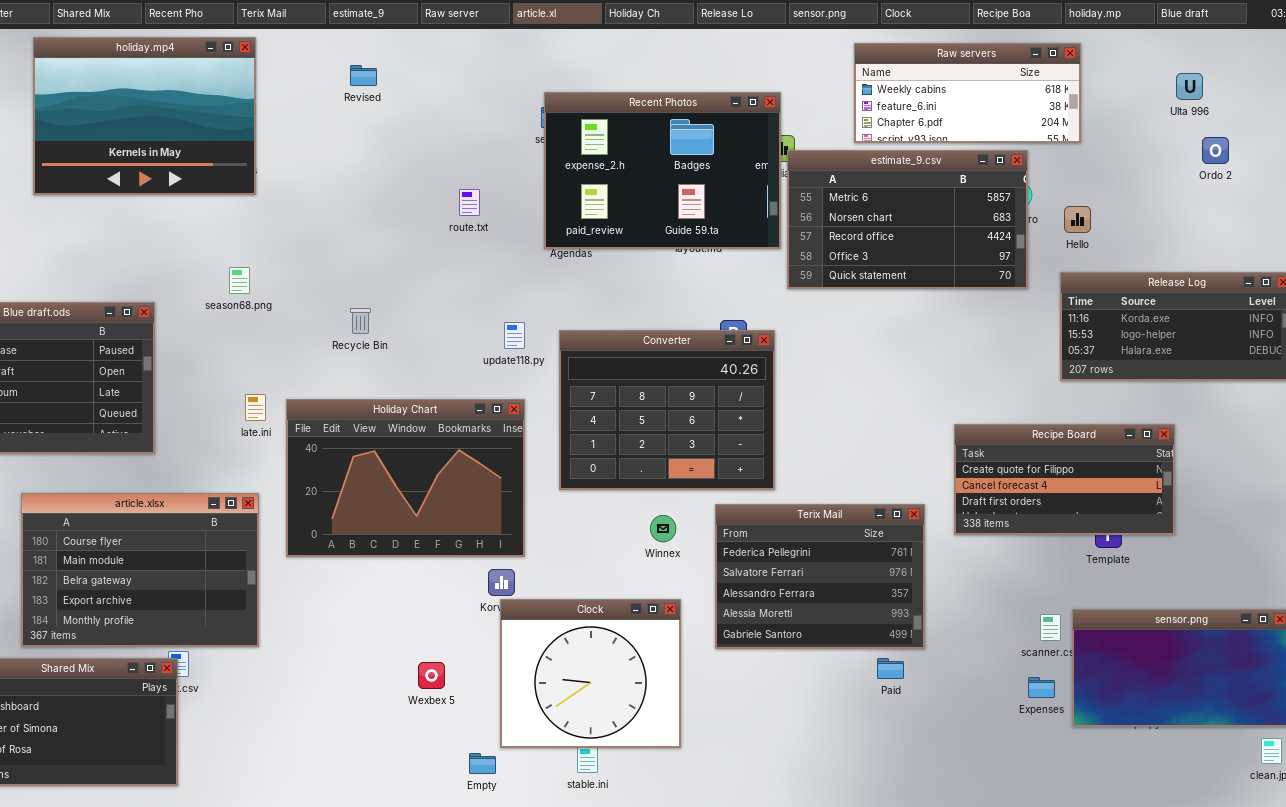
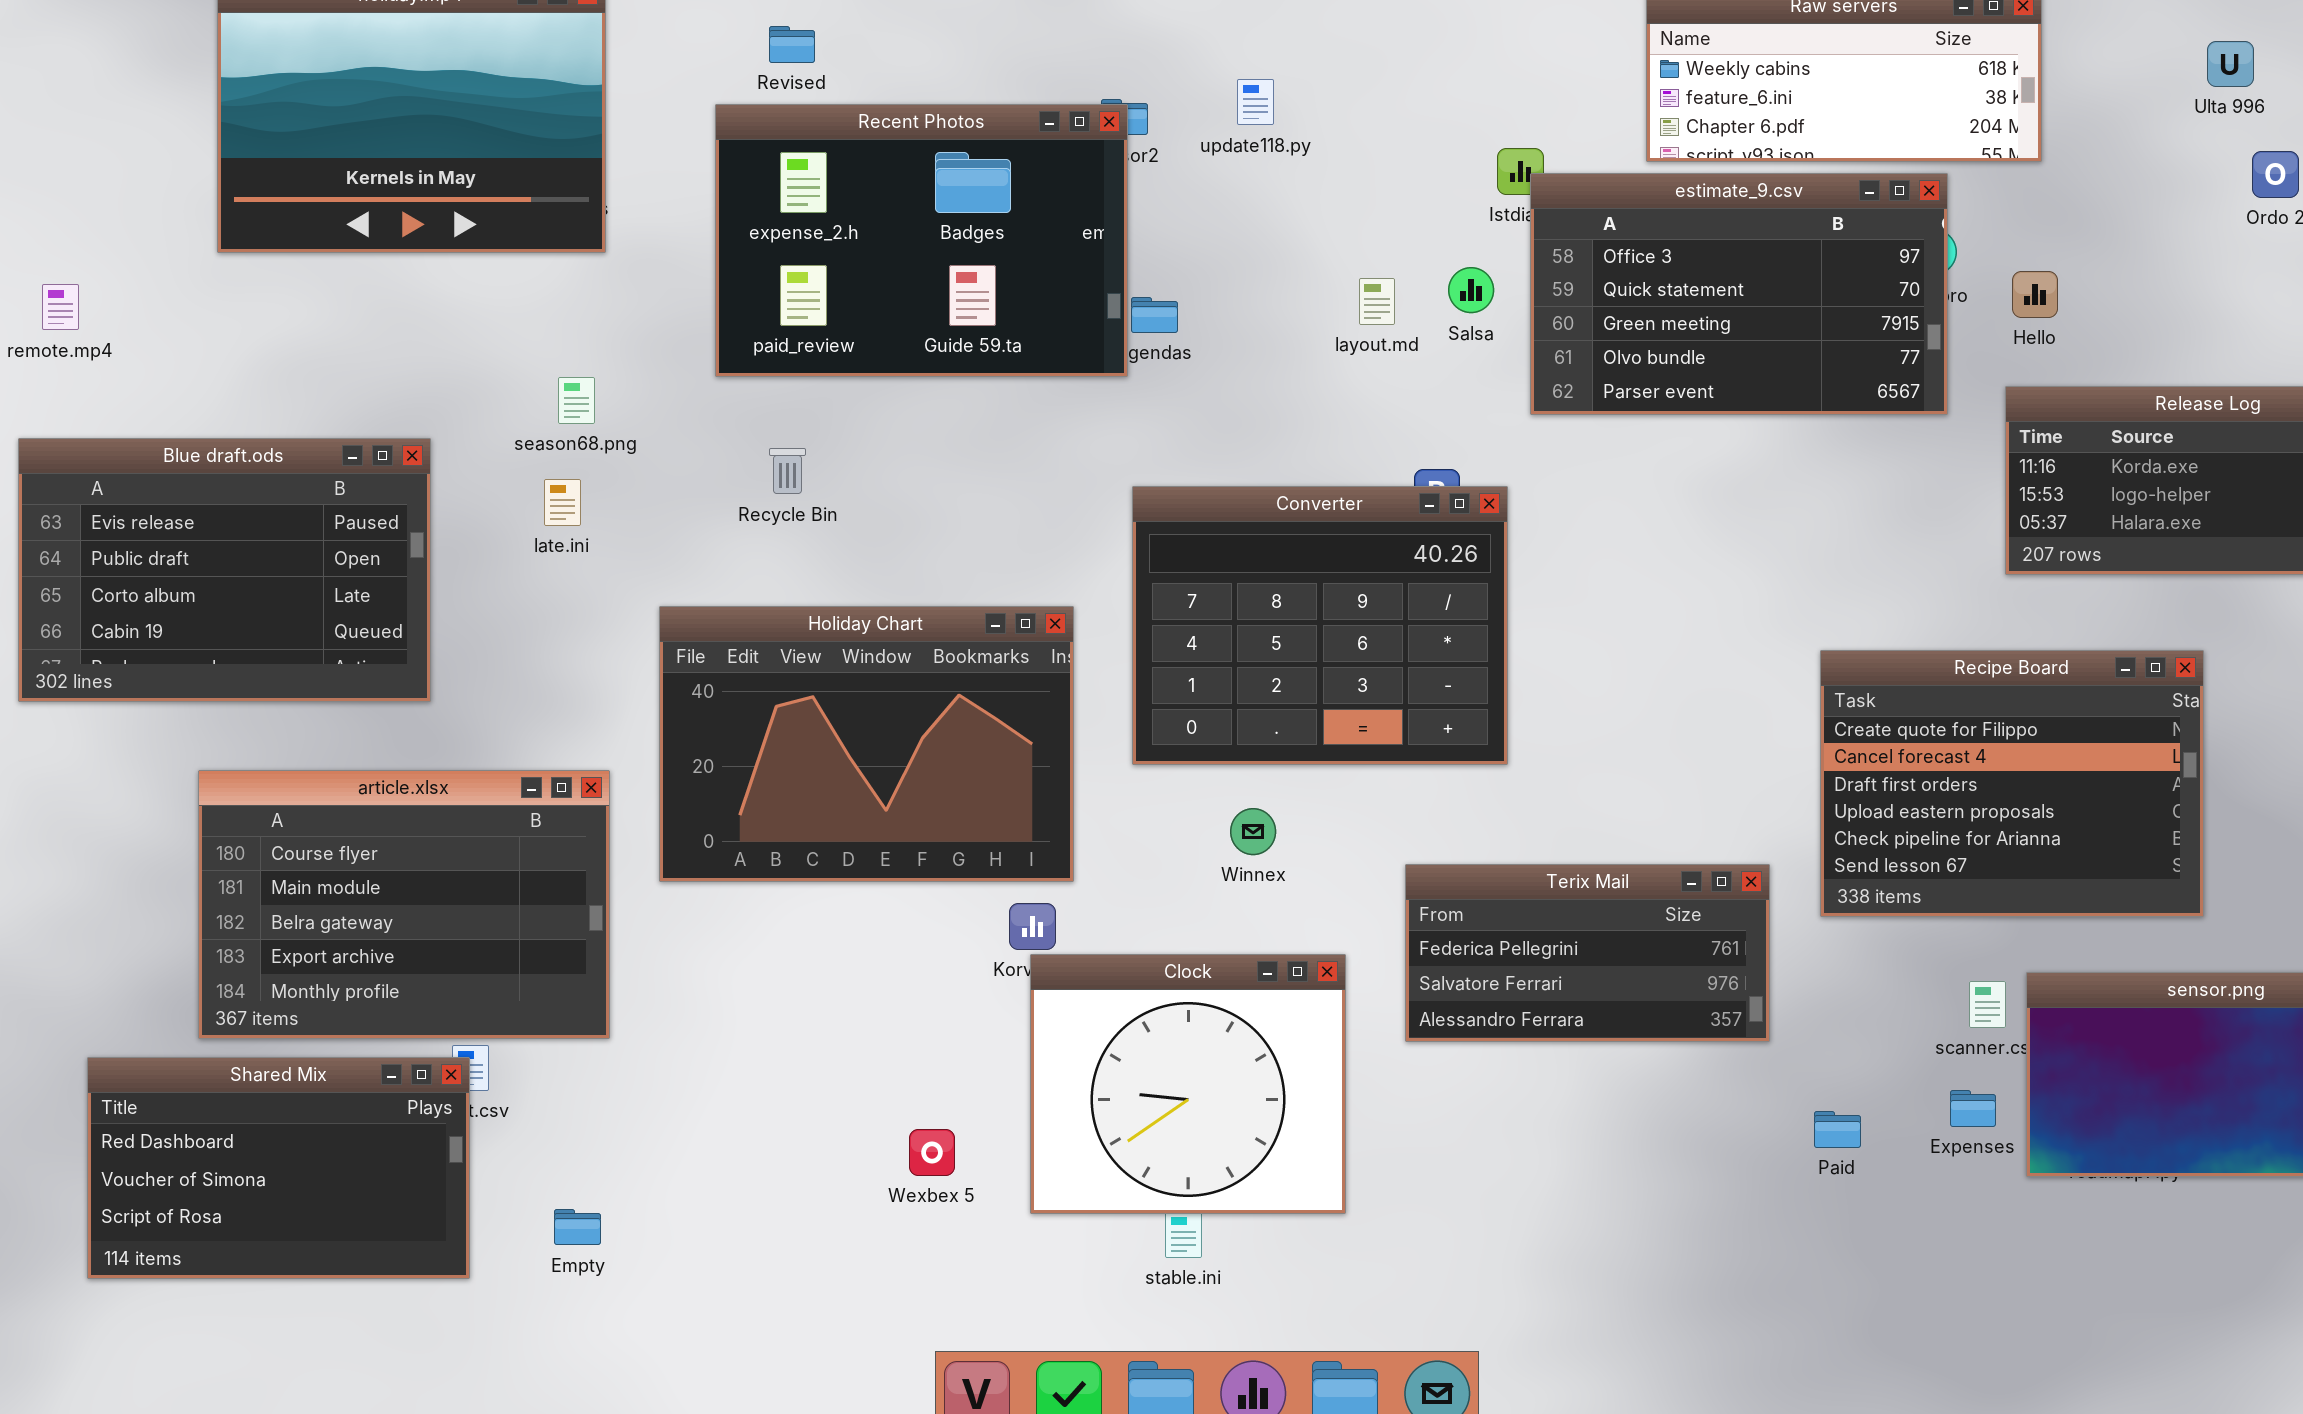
Recent Photos: [544,92,781,249] -> [715,104,1128,377], moved
estimate_9.csv: [787,150,1028,289] -> [1530,173,1948,415], scrolled down 3 rows
update118.py: [504,322,525,349] -> [1237,79,1274,125], moved
late.ini: [245,394,266,421] -> [544,479,581,526], moved
Recipe Board: [954,424,1175,535] -> [1820,650,2204,917], resized
Terix Mail: [715,504,925,649] -> [1405,864,1770,1042], resized
Winnex: [650,515,676,542] -> [1230,808,1276,855], moved
Paid: [877,658,904,679] -> [1814,1111,1861,1148], moved
Wexbex 5: [418,662,445,689] -> [909,1129,955,1176], moved
Empty: [469,753,496,774] -> [554,1209,601,1245], moved

